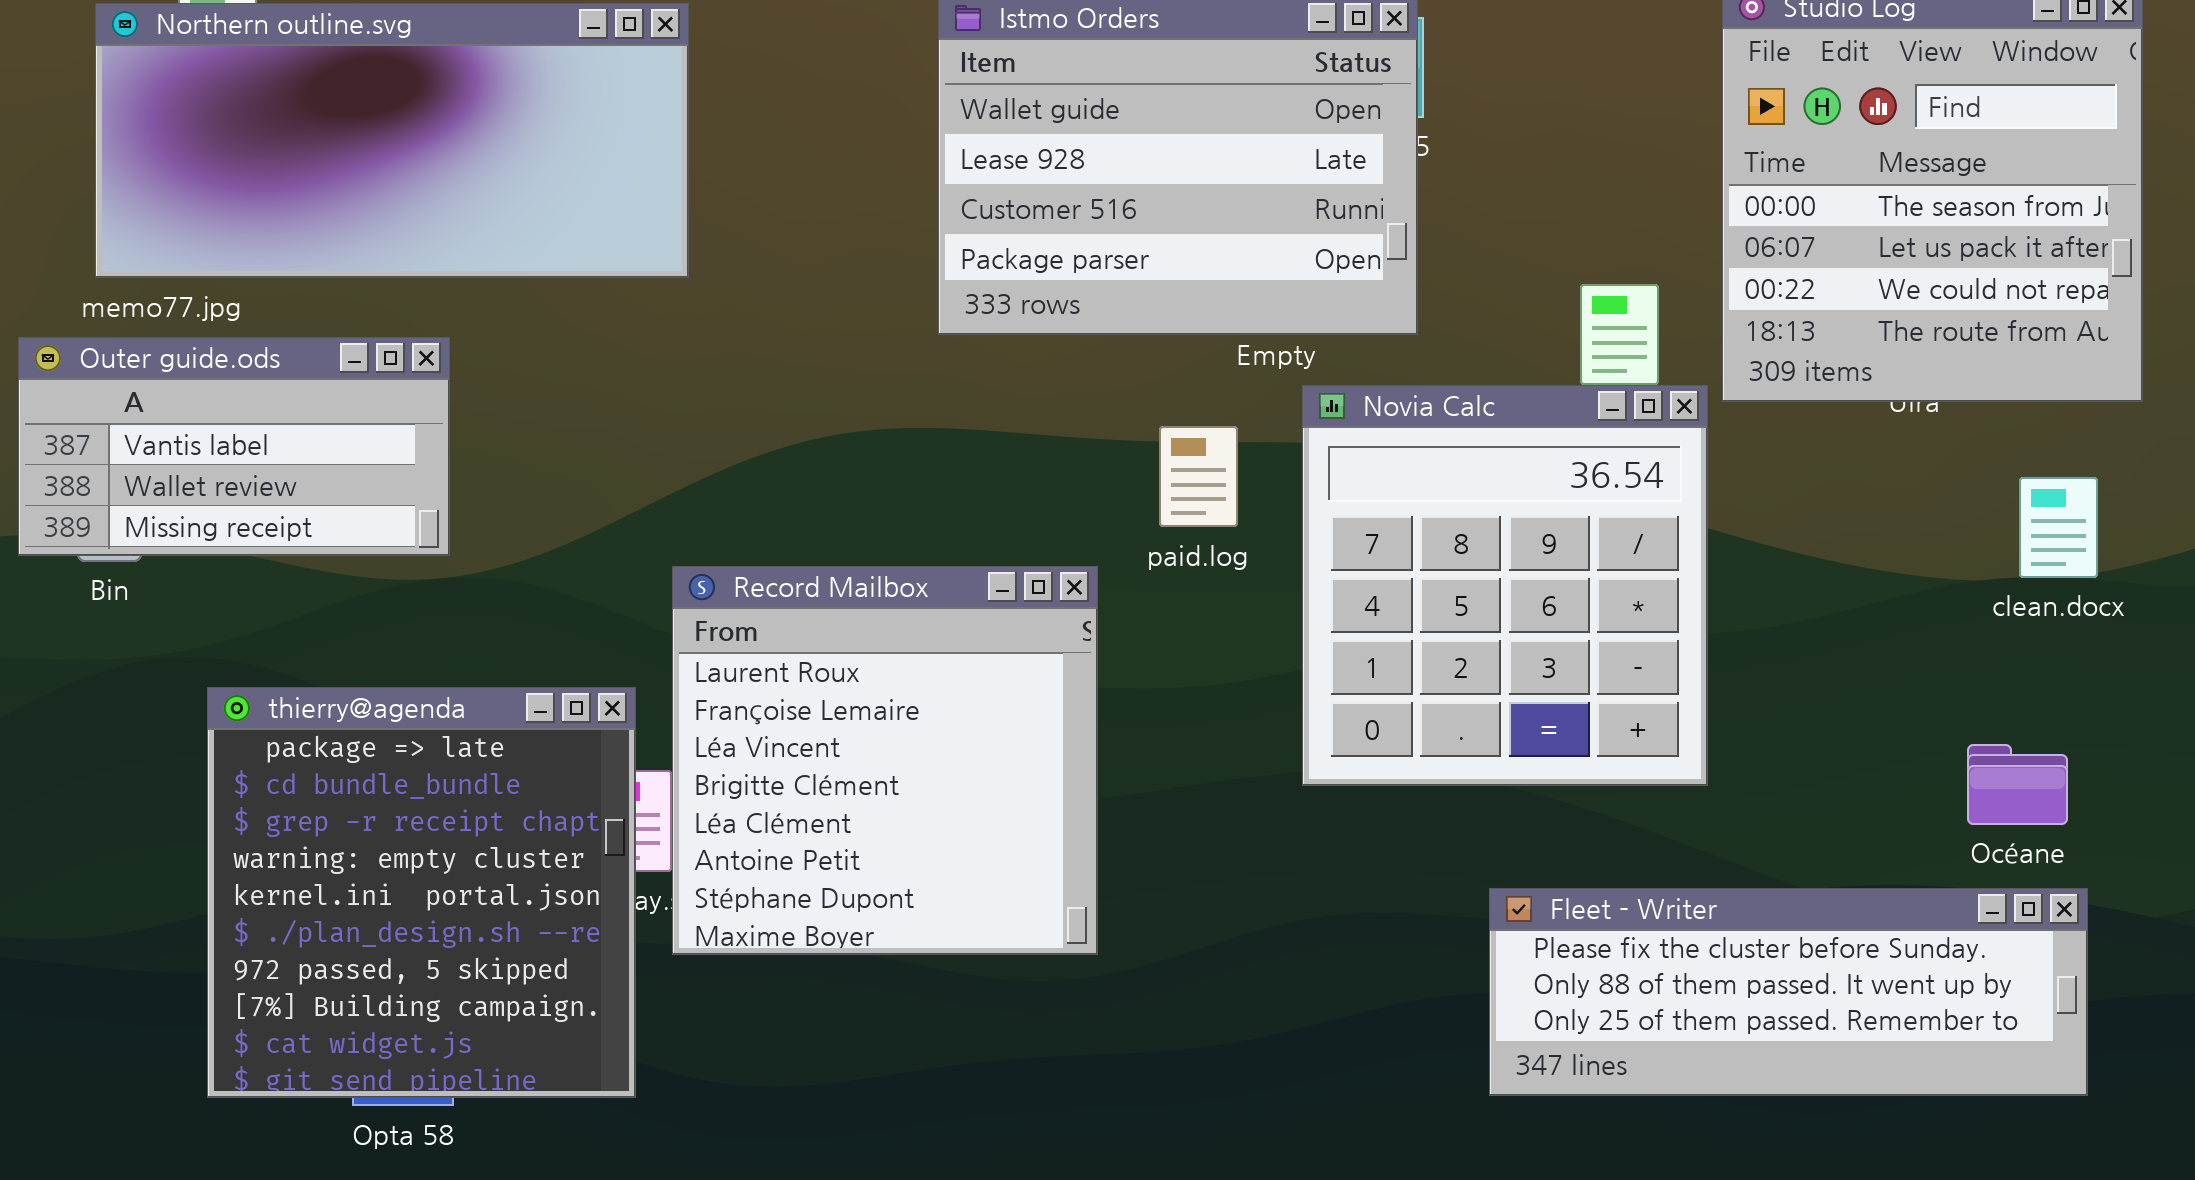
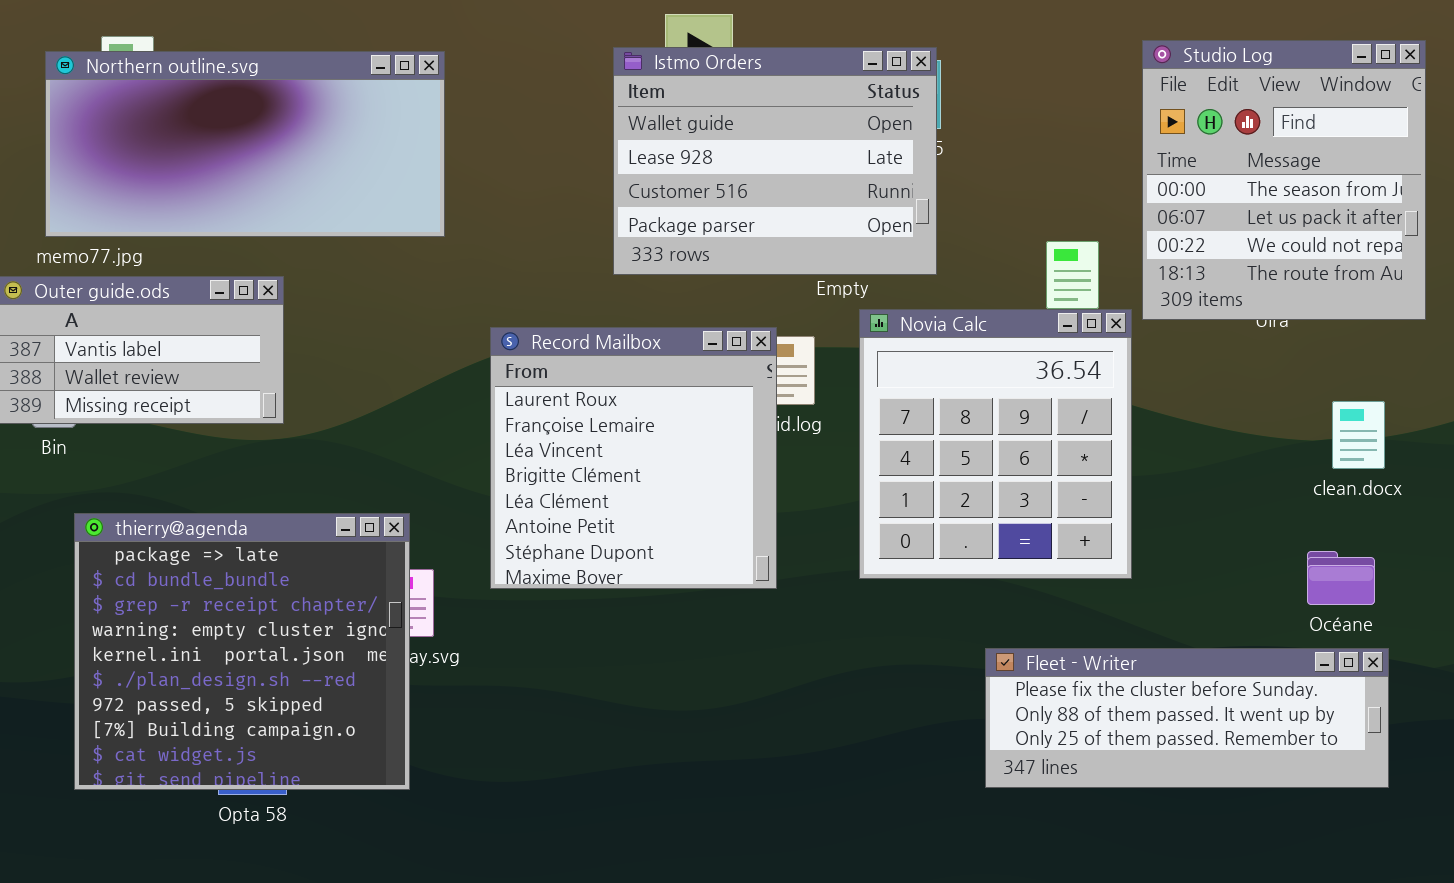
clean.docx: [2019,477,2098,578] -> [1332,401,1385,469], moved
Record Mailbox: [672,566,1098,955] -> [490,327,777,589], moved
thierry@agenda: [207,687,636,1098] -> [74,513,410,790], resized

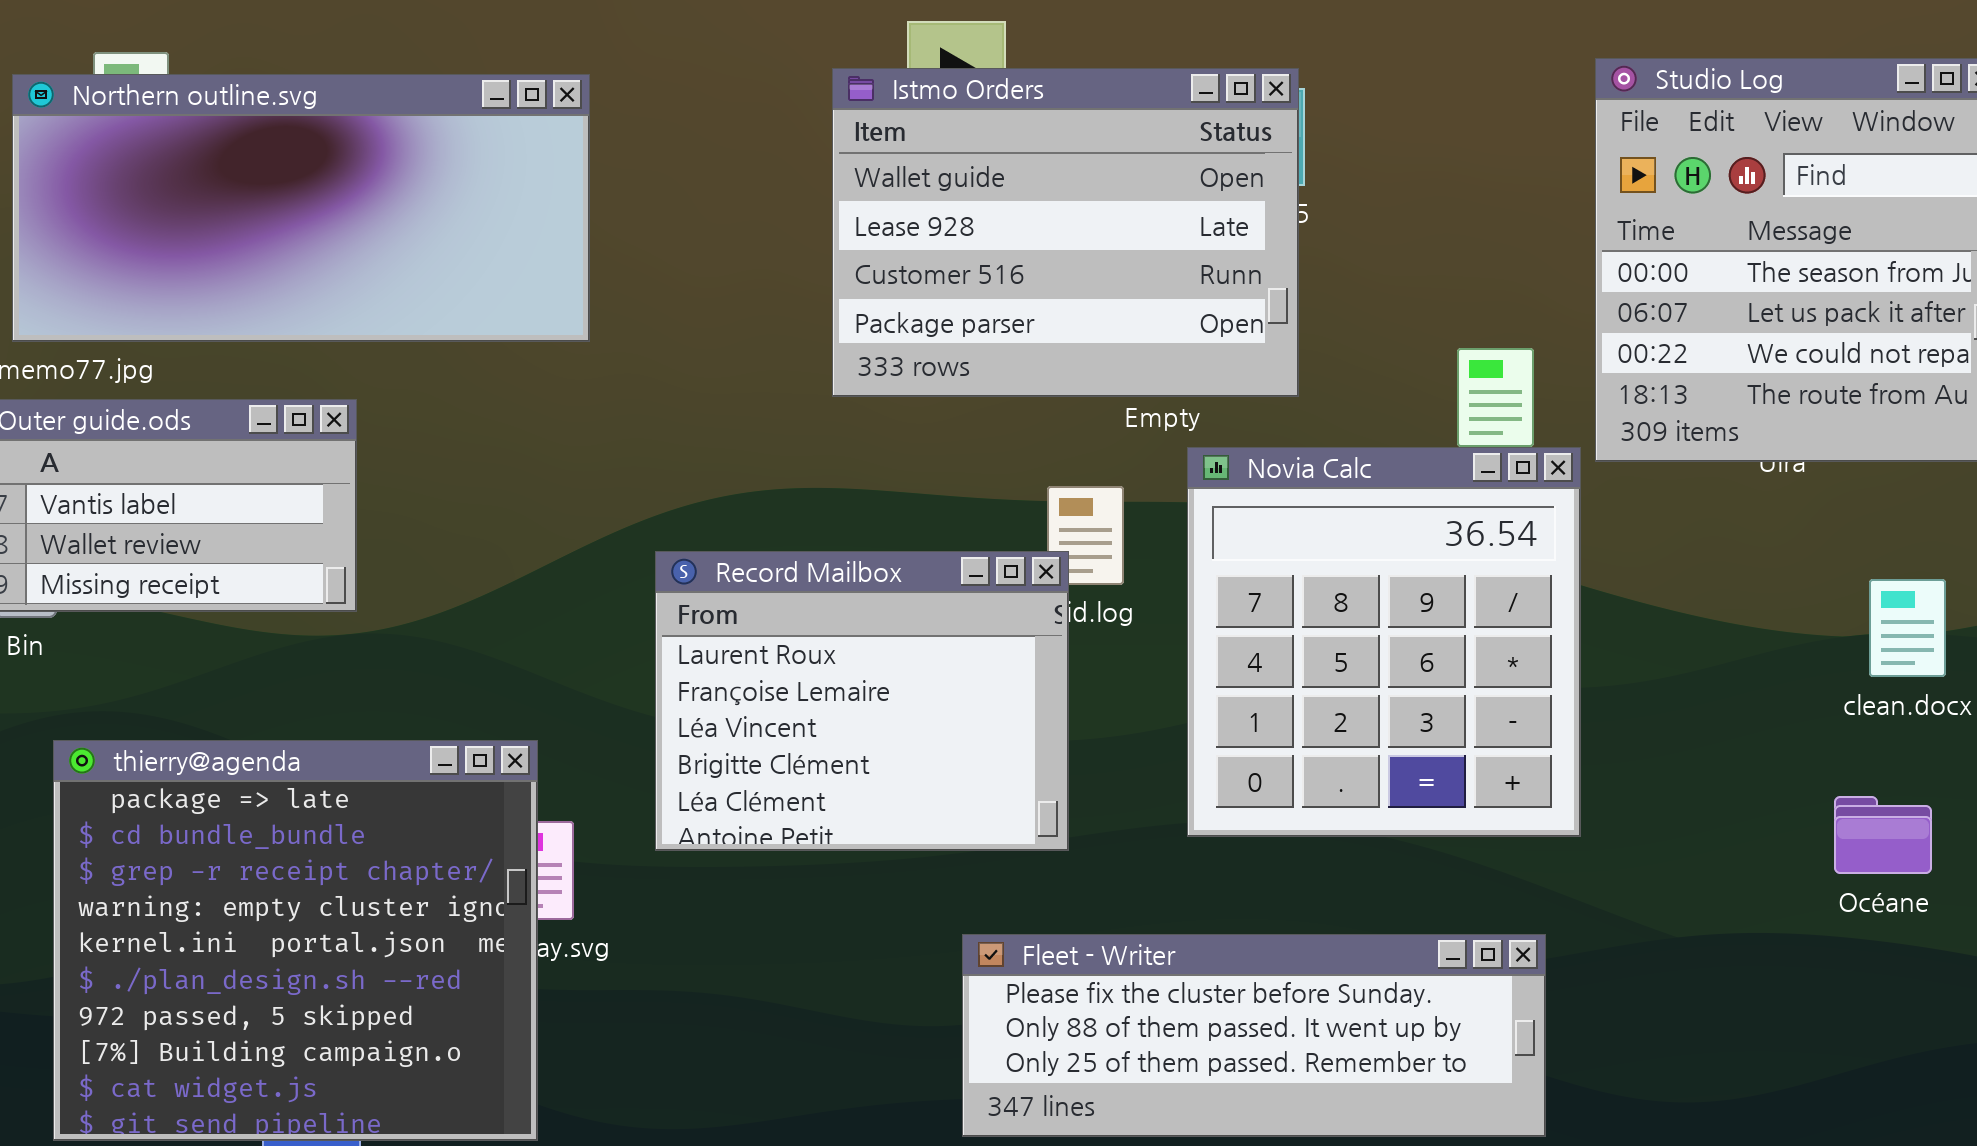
Record Mailbox: [490,327,777,589] -> [655,551,1069,851], resized
Fleet - Writer: [985,648,1389,788] -> [962,934,1546,1137], moved

